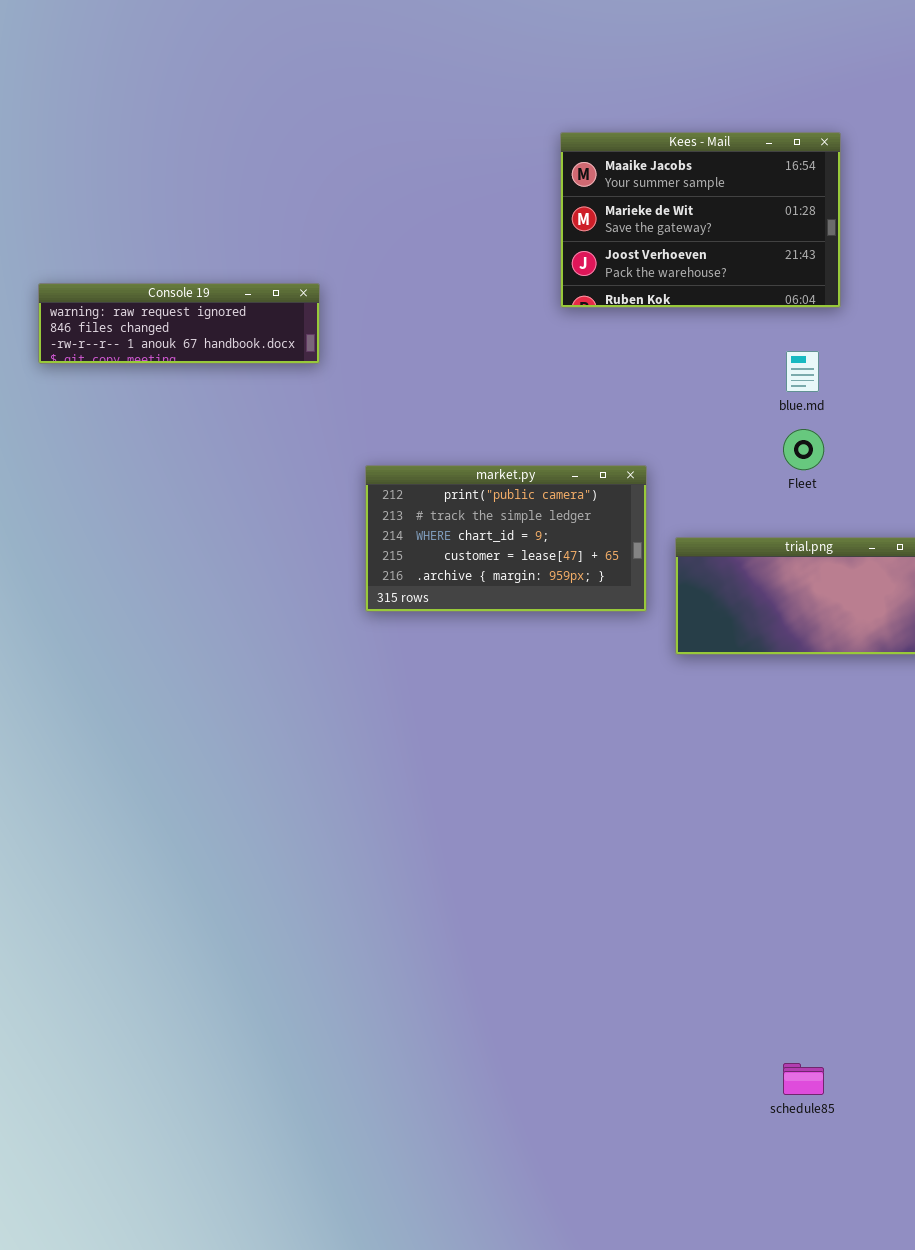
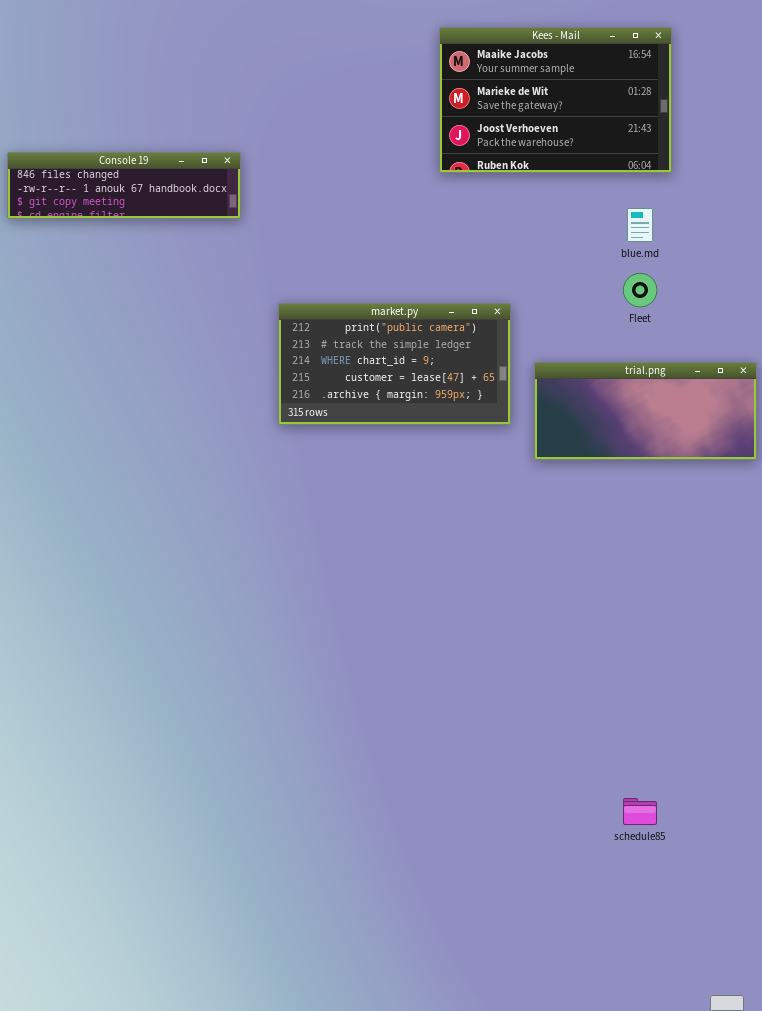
Console 19: [38,283,320,364] -> [7,152,241,219], scrolled down 1 row

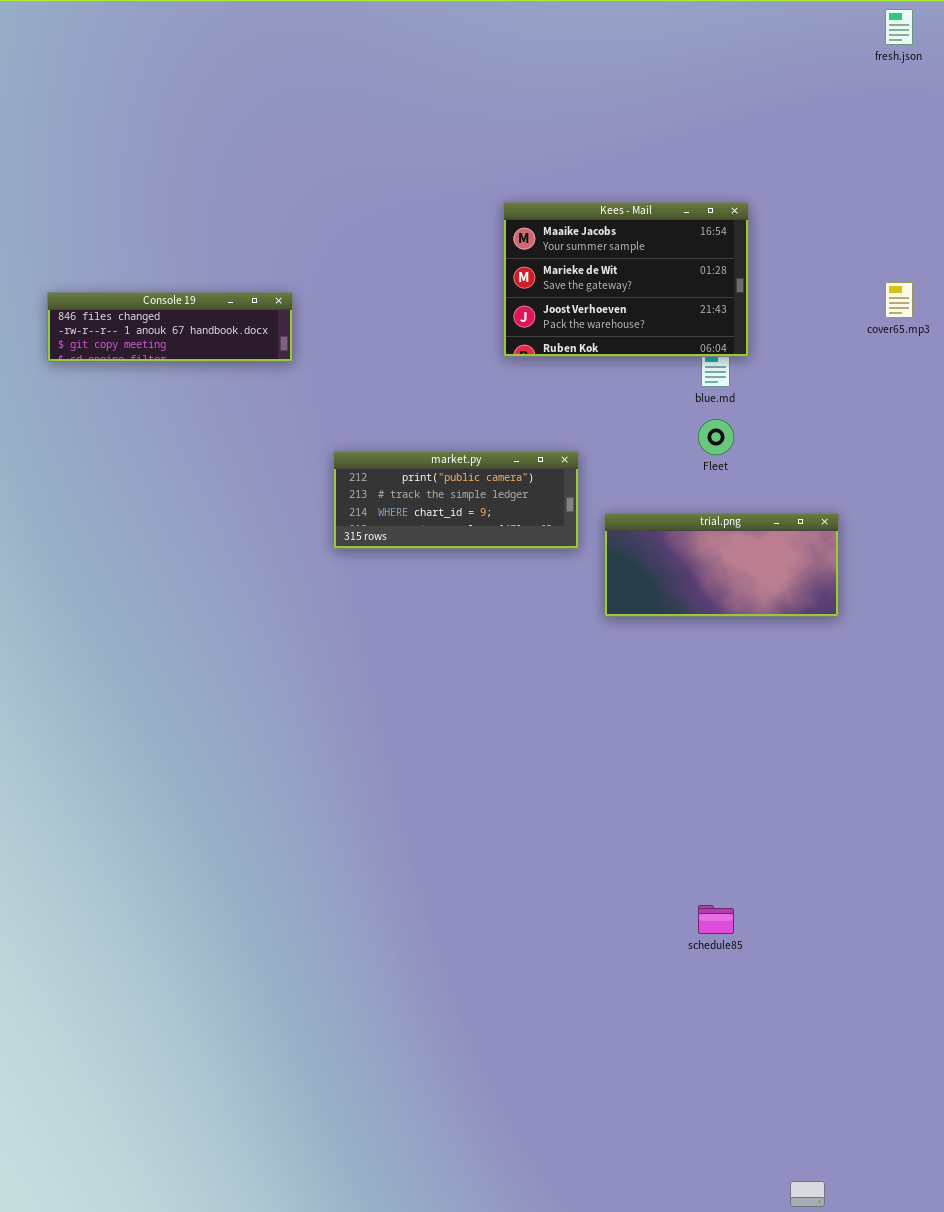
Kees - Mail: [439,27,672,173] -> [503,202,749,357], moved
market.py: [278,303,511,425] -> [333,451,579,549], resized
schedule85: [623,798,657,825] -> [698,905,734,934], moved

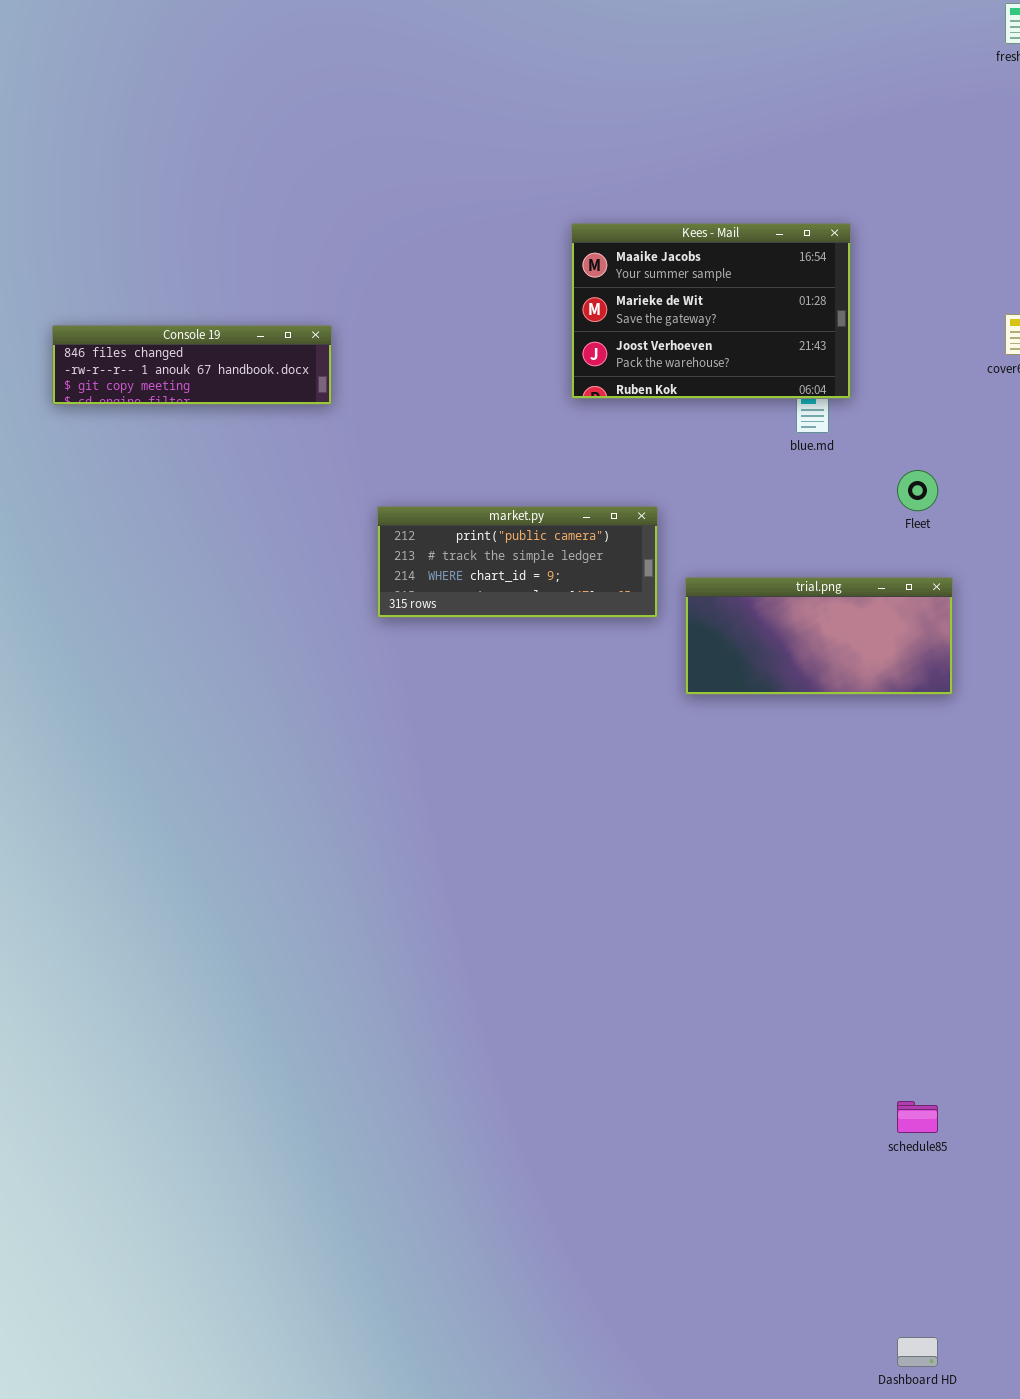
Fleet: [698,419,734,455] -> [897,470,938,511], moved
schedule85: [698,905,734,934] -> [897,1101,938,1133], moved

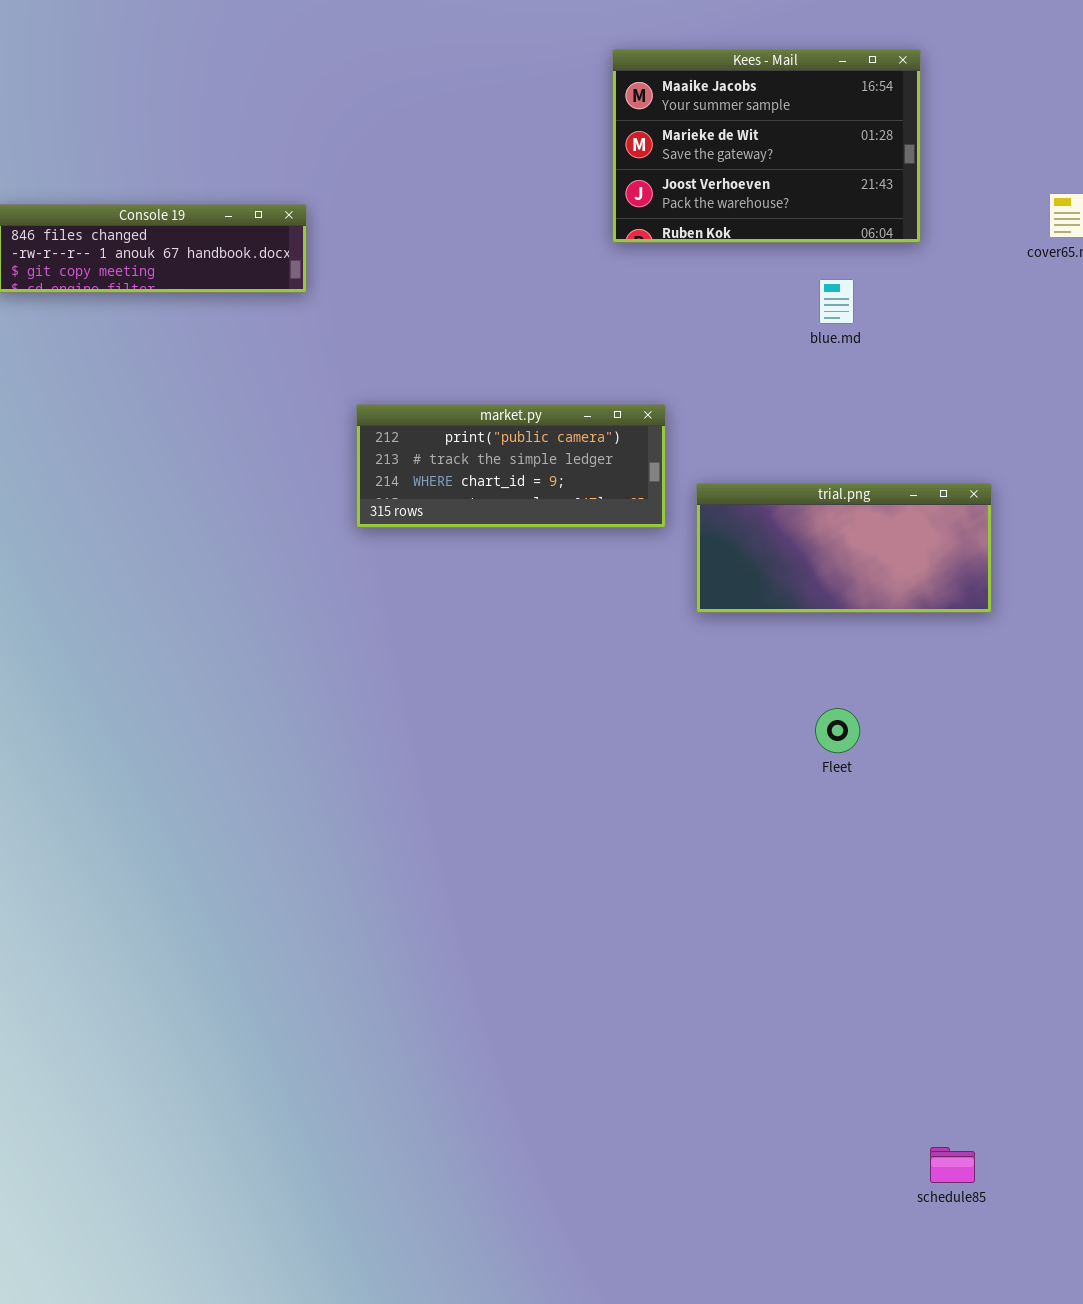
Kees - Mail: [571,223,851,399] -> [612,49,921,243], moved
Fleet: [897,470,938,511] -> [815,708,860,753], moved
schedule85: [897,1101,938,1133] -> [930,1147,975,1183], moved

